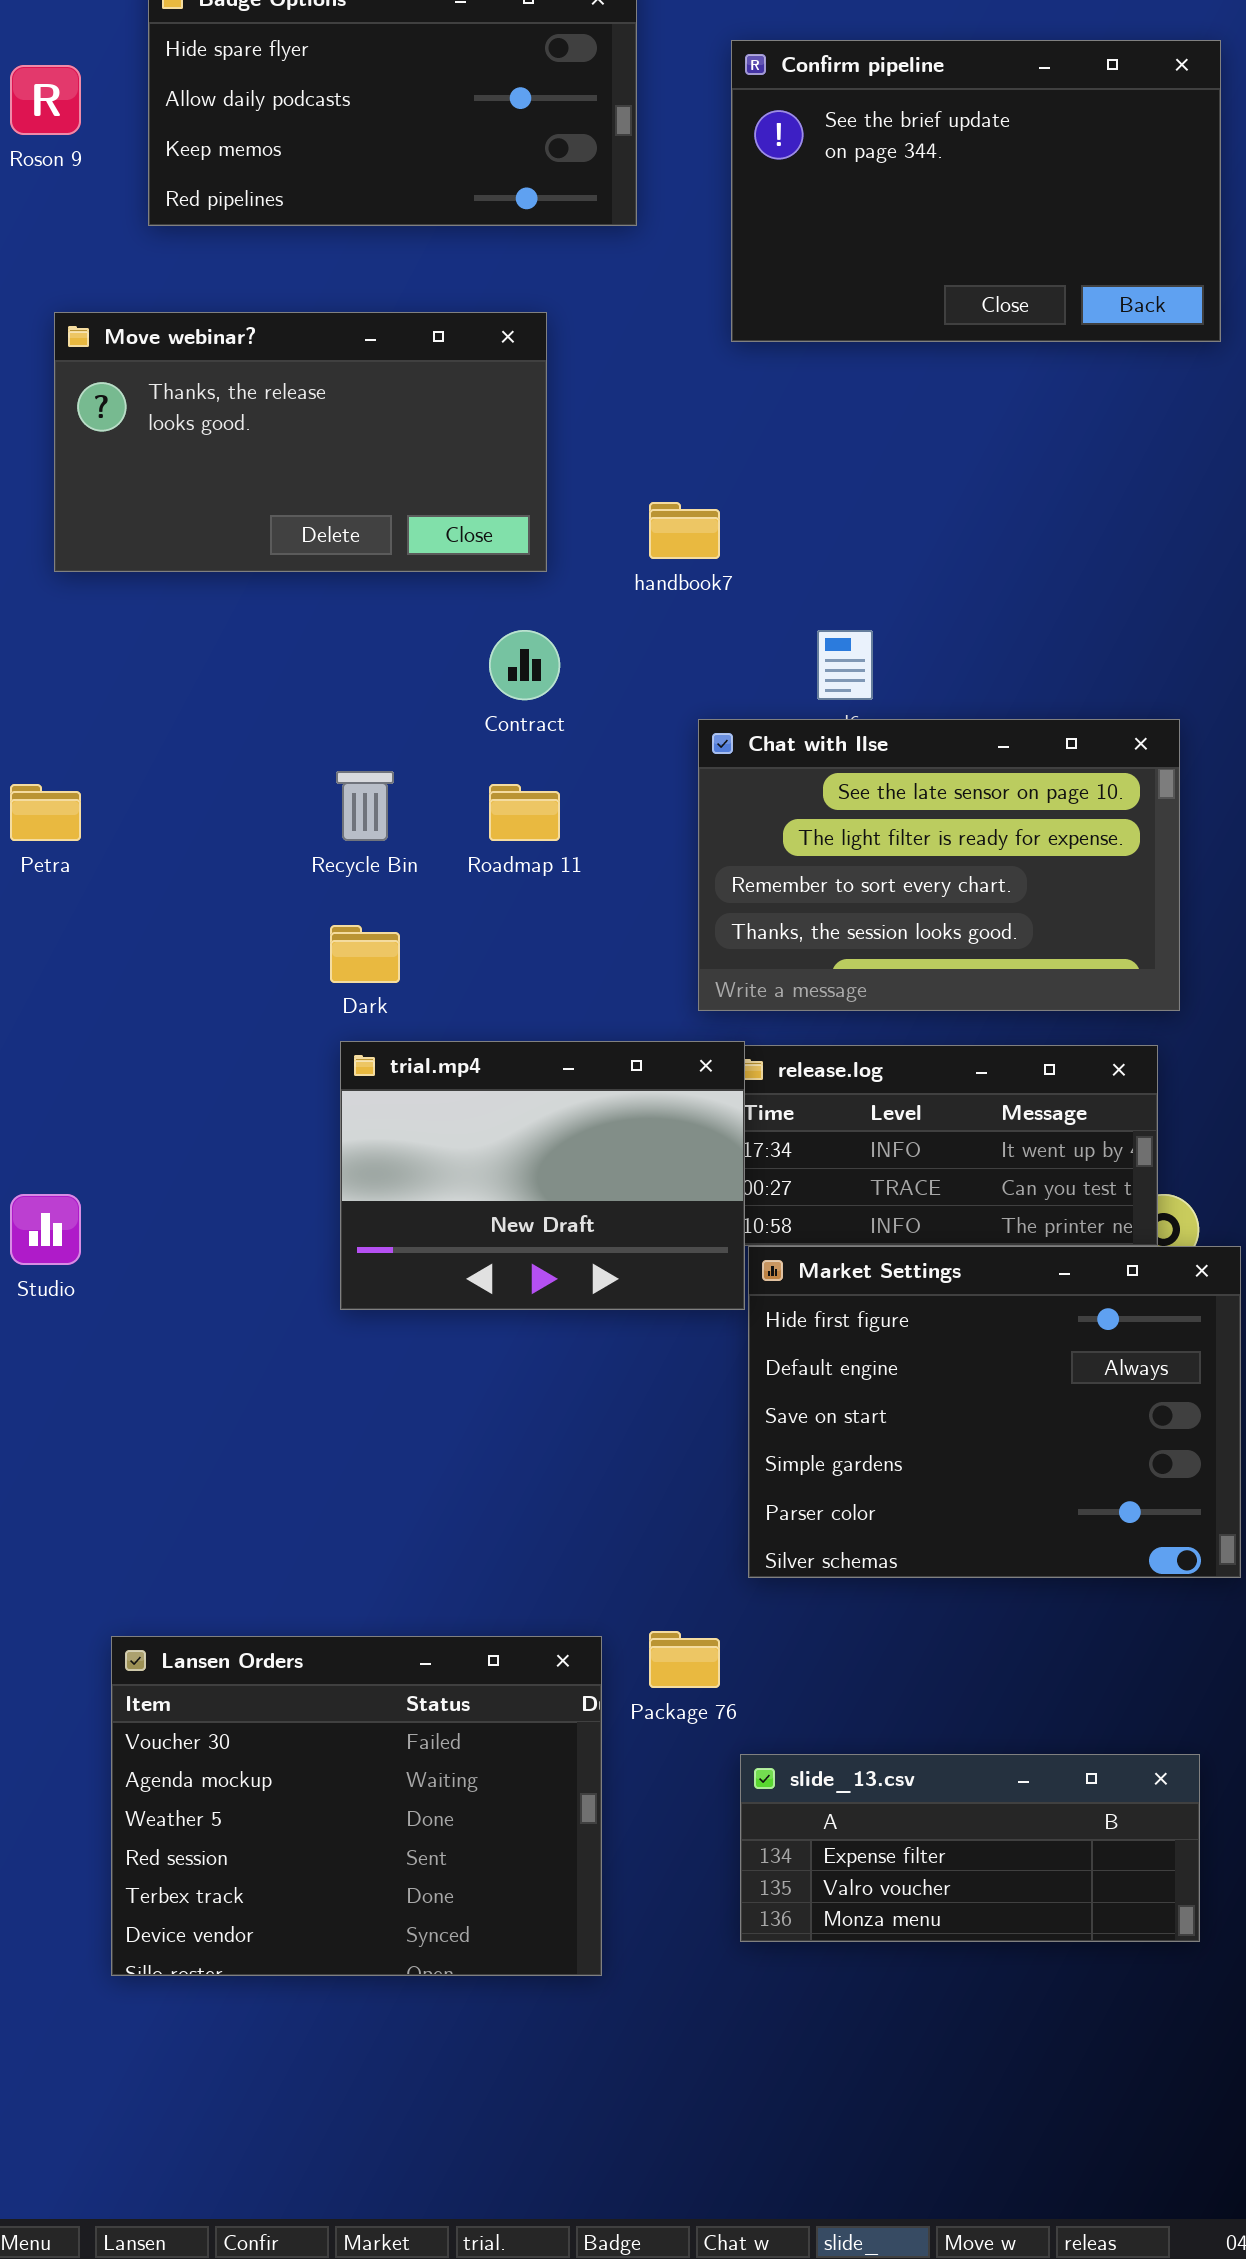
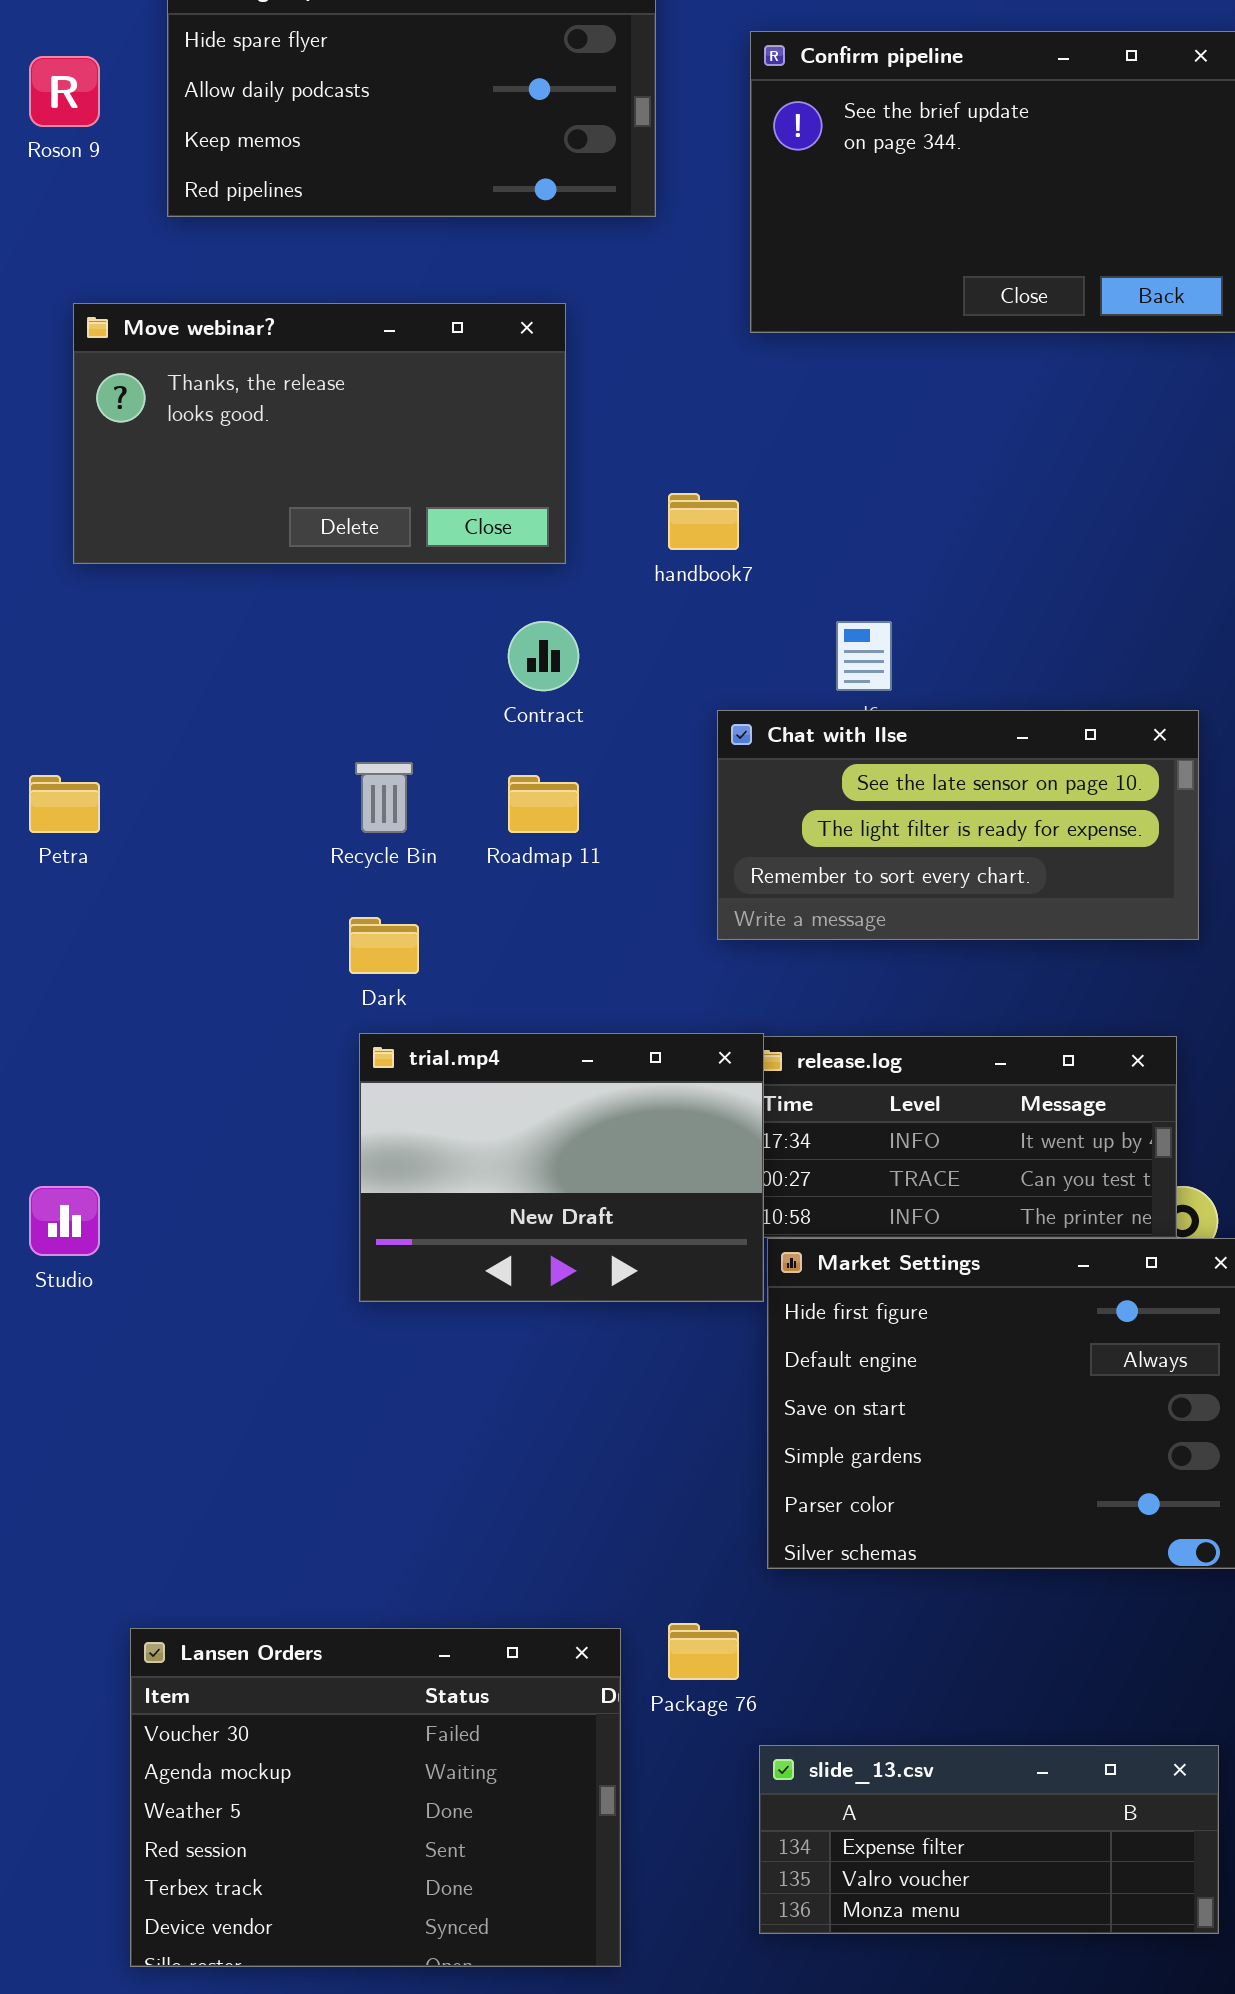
Chat with Ilse: [698,719,1180,1011] -> [717,710,1199,940], resized

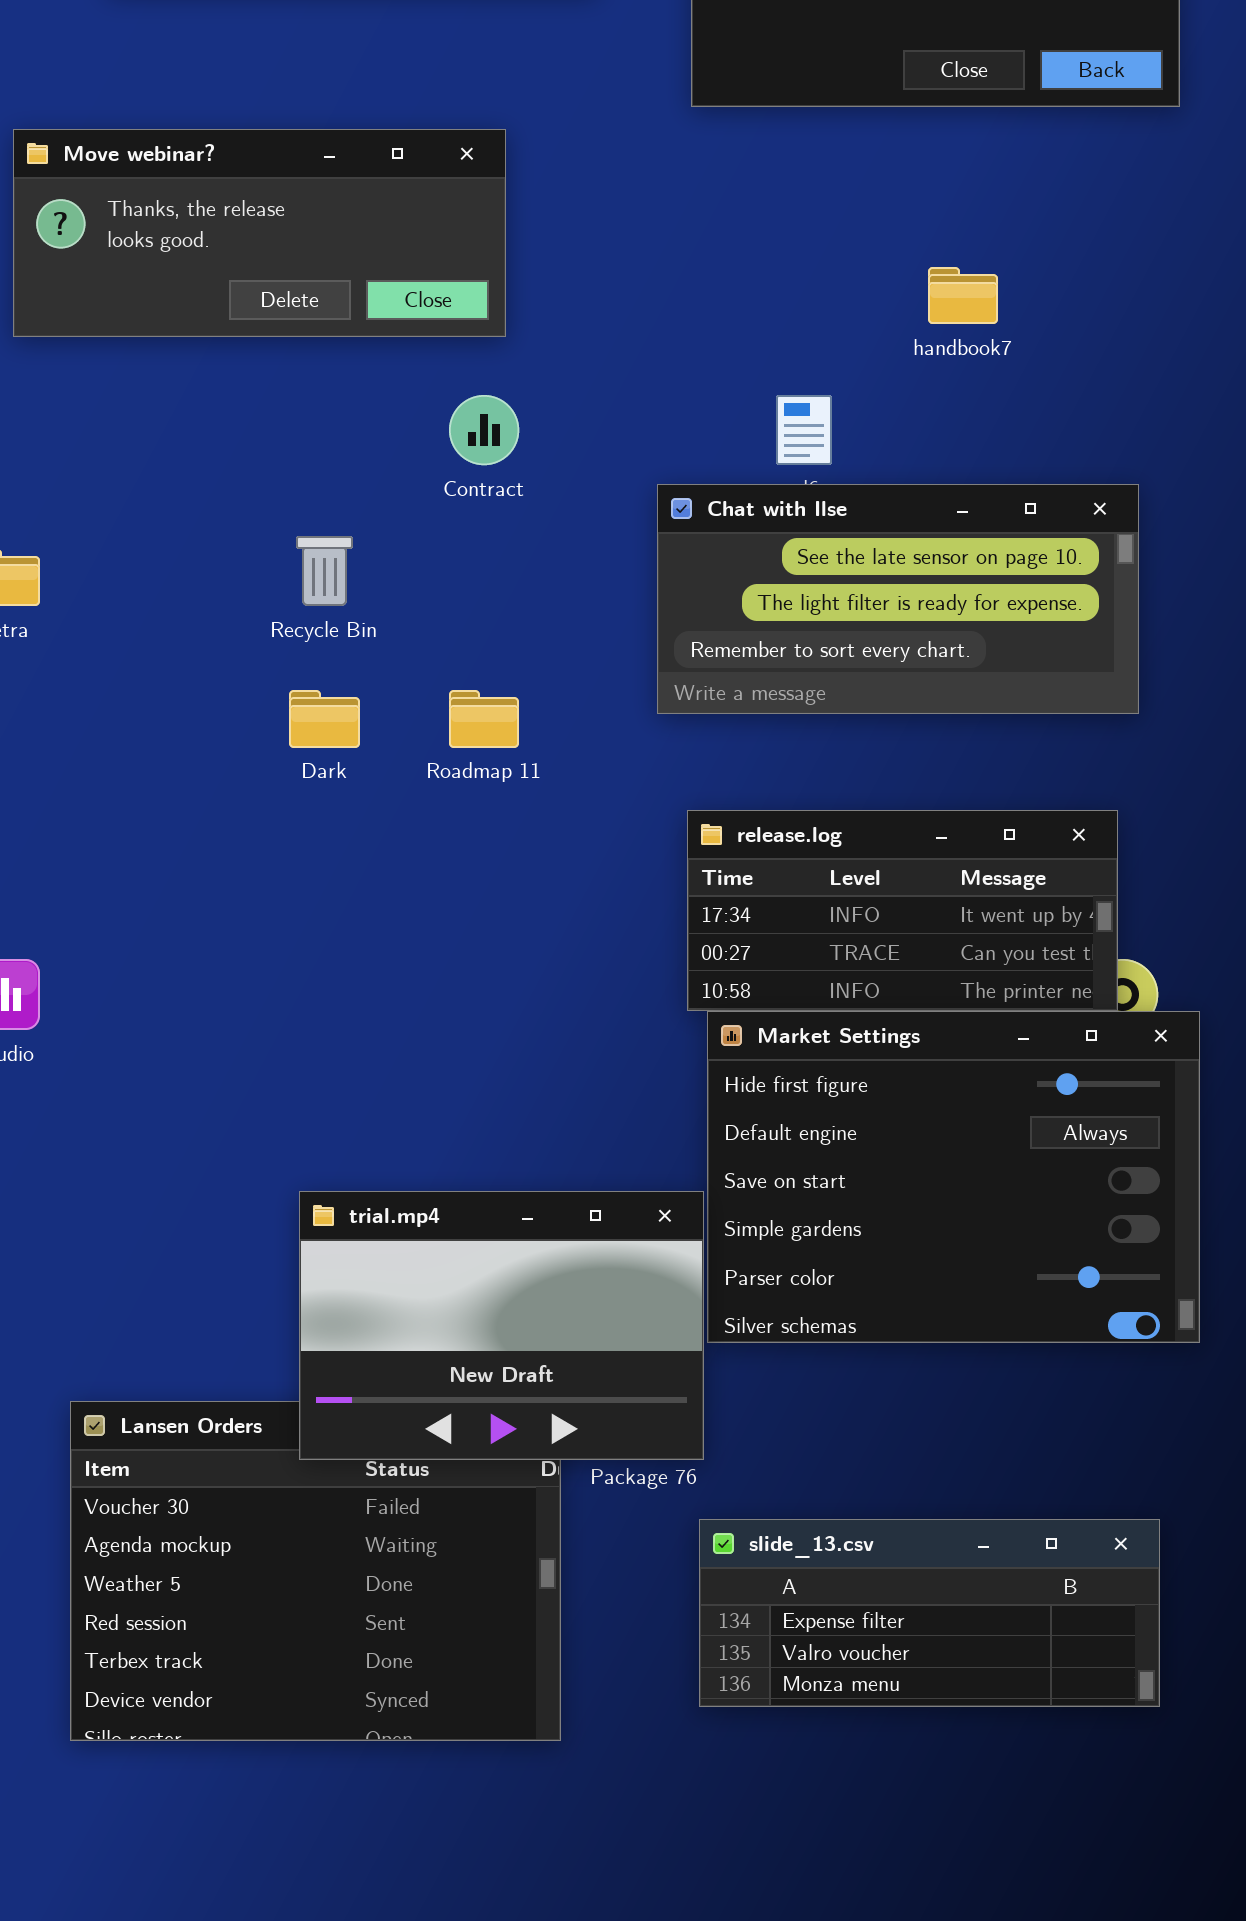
Move webinar?: [73,303,566,564] -> [13,129,506,337], resized
handbook7: [668,493,739,550] -> [928,267,998,324], moved
Roadmap 11: [508,775,579,833] -> [449,690,519,748], moved
trial.mp4: [359,1033,764,1302] -> [299,1191,704,1460], moved

